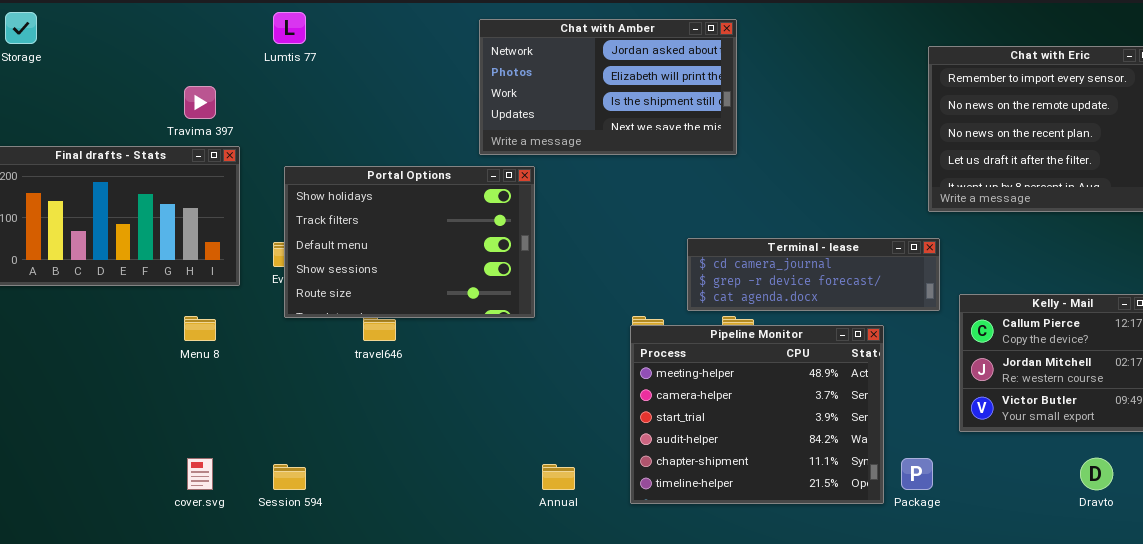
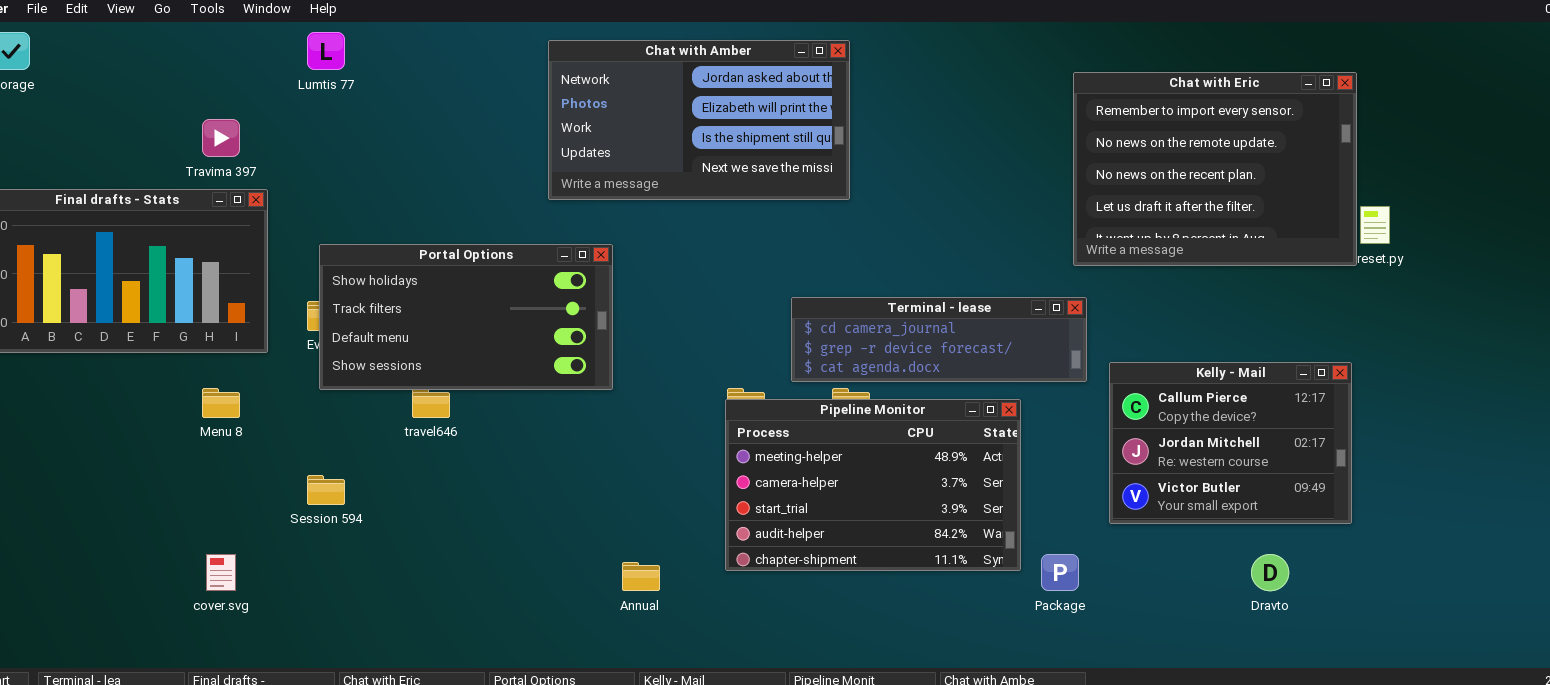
Portal Options: [284,166,535,318] -> [319,244,613,390], resized
Pipeline Monitor: [630,325,884,504] -> [725,399,1021,571], resized
Session 594: [273,464,306,490] -> [307,475,345,505], moved

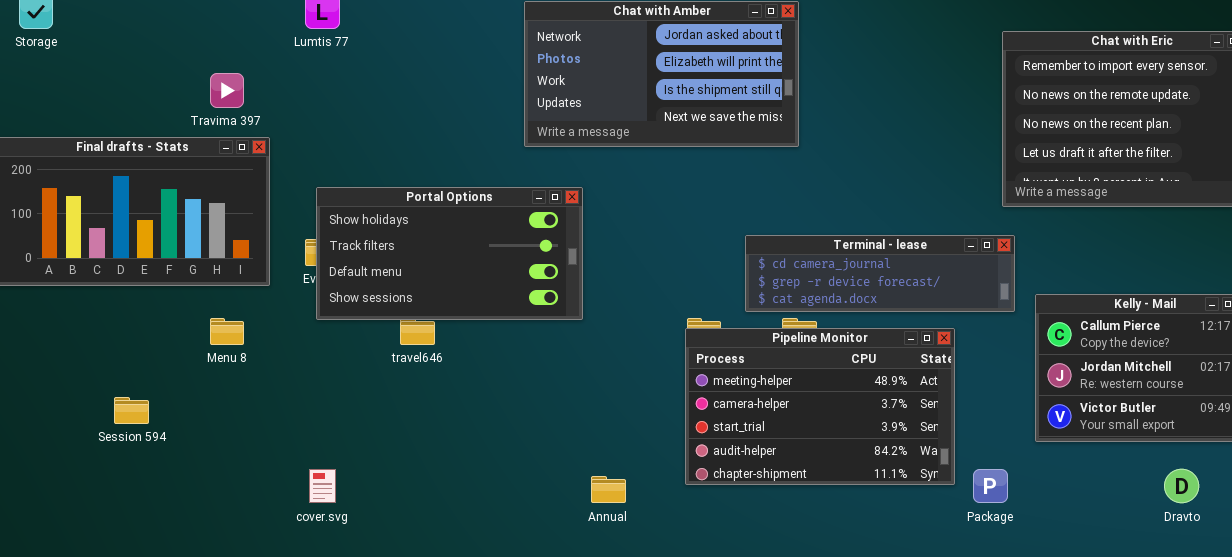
Session 594: [307,475,345,505] -> [114,397,149,424], moved
cover.svg: [206,554,236,591] -> [309,469,336,503], moved

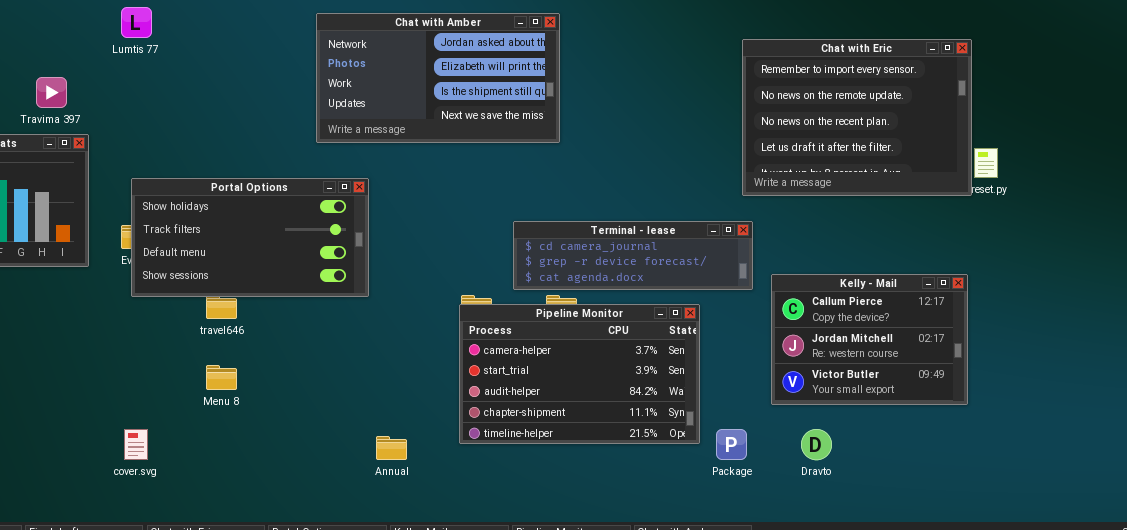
Menu 8: [210,318,244,345] -> [206,365,237,390], moved
Pipeline Monitor: [685,328,955,485] -> [459,304,700,444], scrolled down 1 row
Dravto: [1164,469,1199,503] -> [801,429,832,460], moved

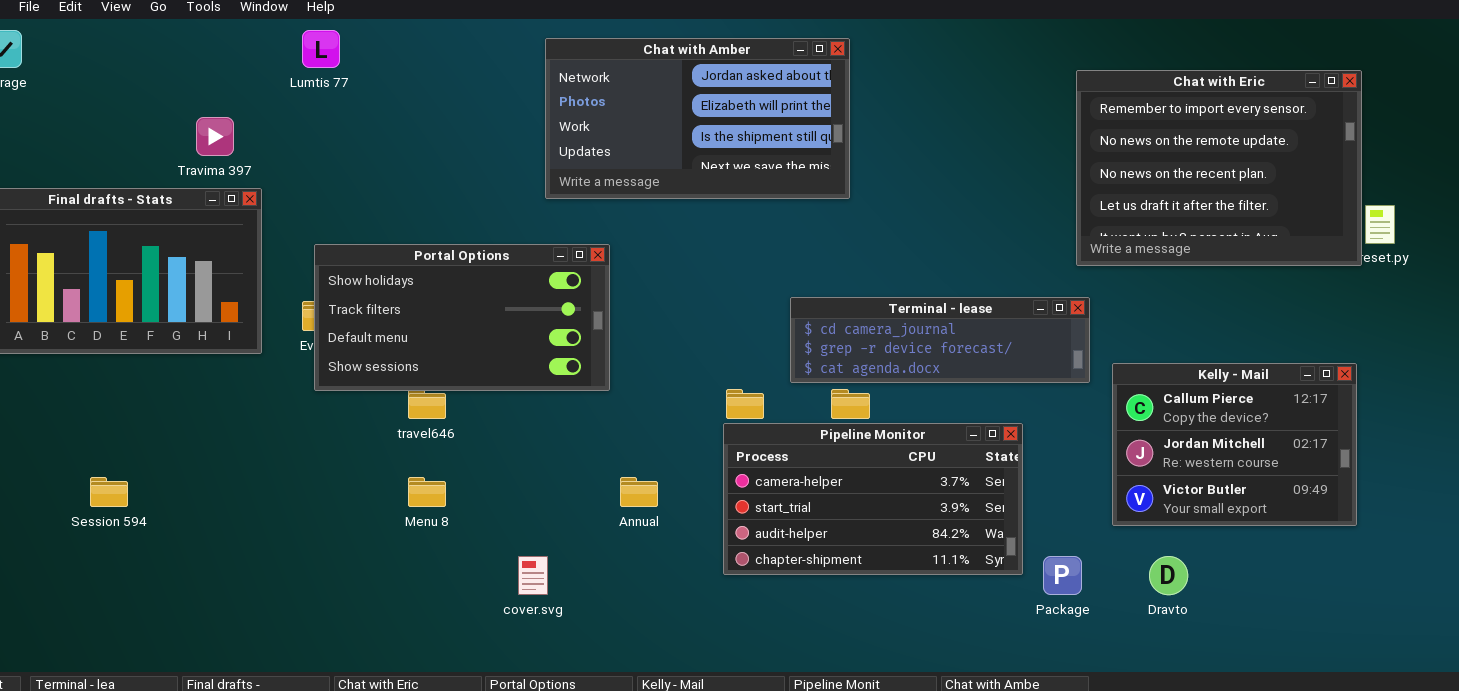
Pipeline Monitor: [459,304,700,444] -> [723,423,1023,575], resized
cover.svg: [124,429,148,460] -> [518,556,548,595], moved
Annual: [376,436,407,460] -> [620,477,658,507], moved

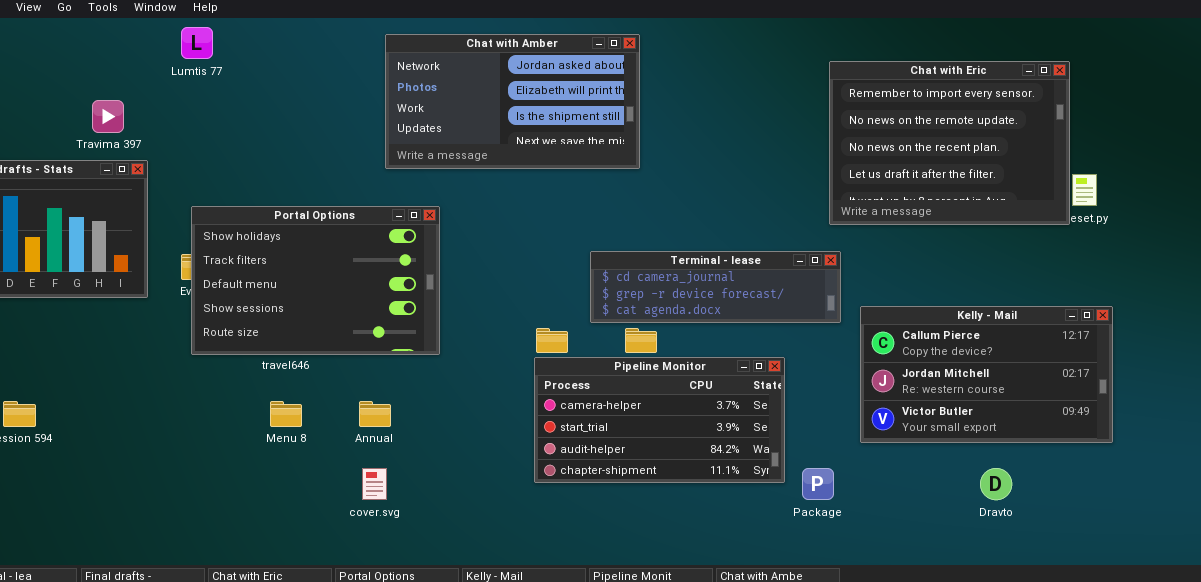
Portal Options: [314,244,610,391] -> [191,206,440,355], resized
Kelly - Mail: [1112,363,1357,526] -> [860,306,1113,443], resized
Annual: [620,477,658,507] -> [359,401,391,427], moved
Dravto: [1149,556,1188,595] -> [980,468,1012,500], moved

